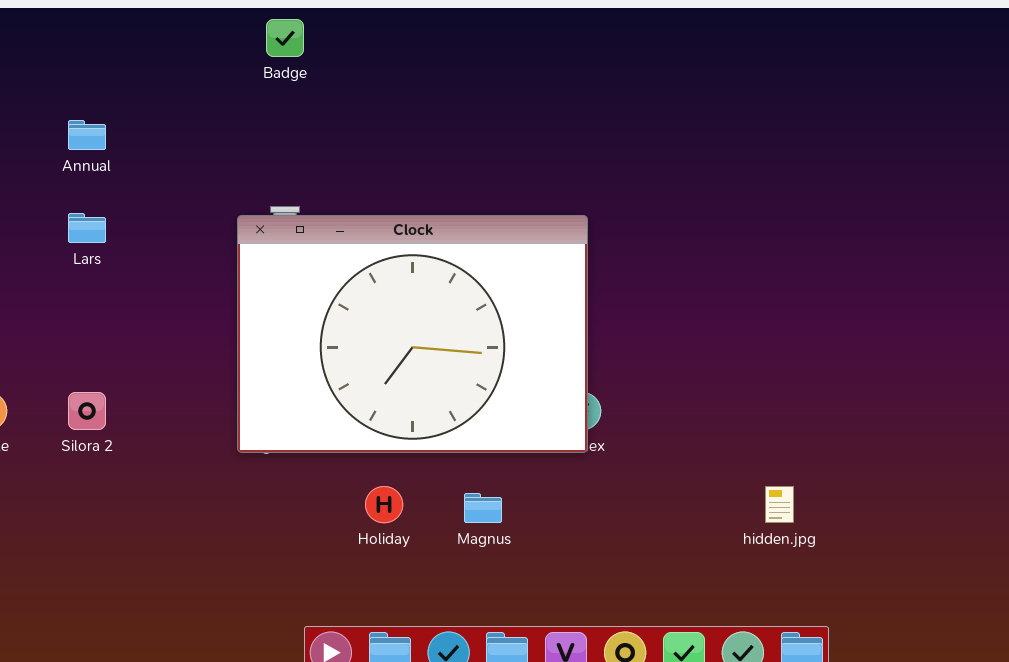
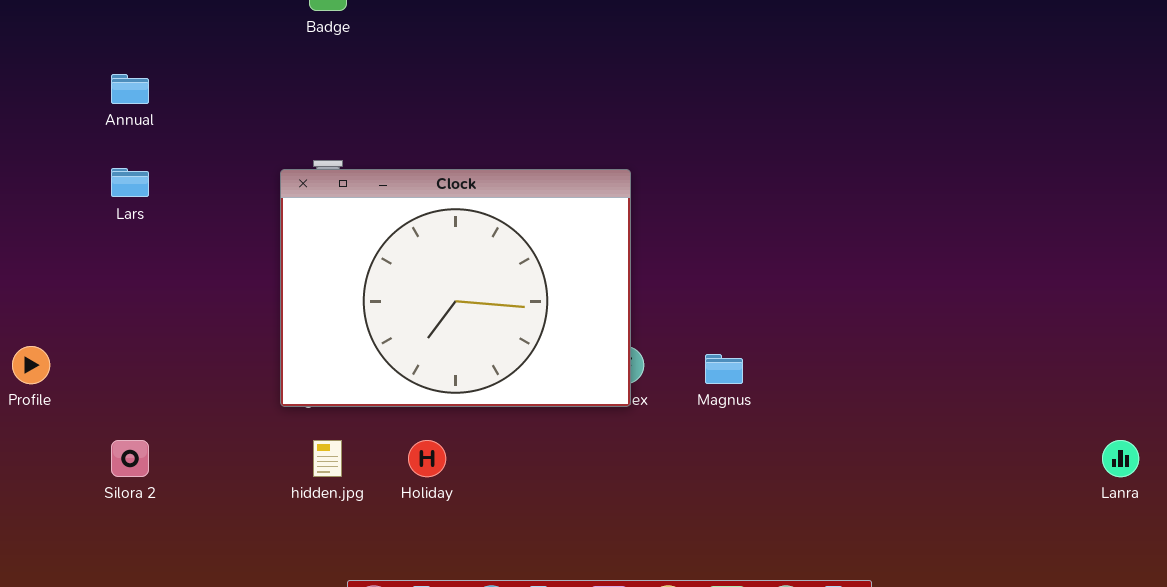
Silora 2: [68,392,106,430] -> [111,440,149,477], moved
hidden.jpg: [765,486,794,523] -> [313,440,342,477], moved
Magnus: [464,493,502,523] -> [705,354,743,384], moved

